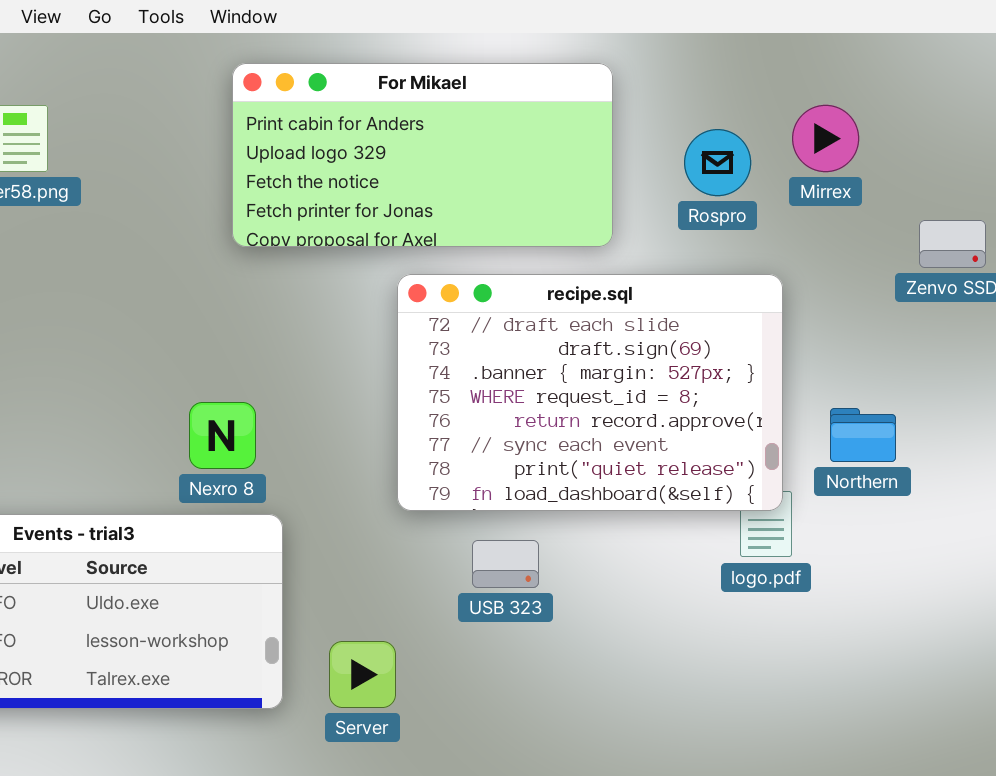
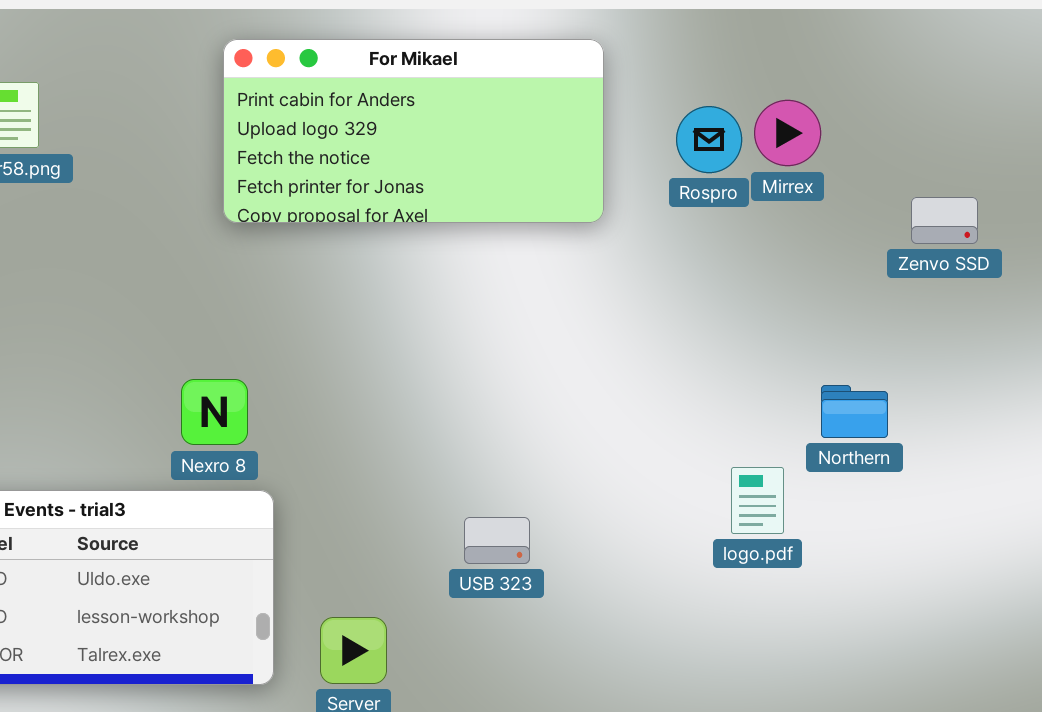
Mirrex: [792,105,859,172] -> [754,100,821,166], moved
recipe.sql: [397,274,783,511] -> none, closed

